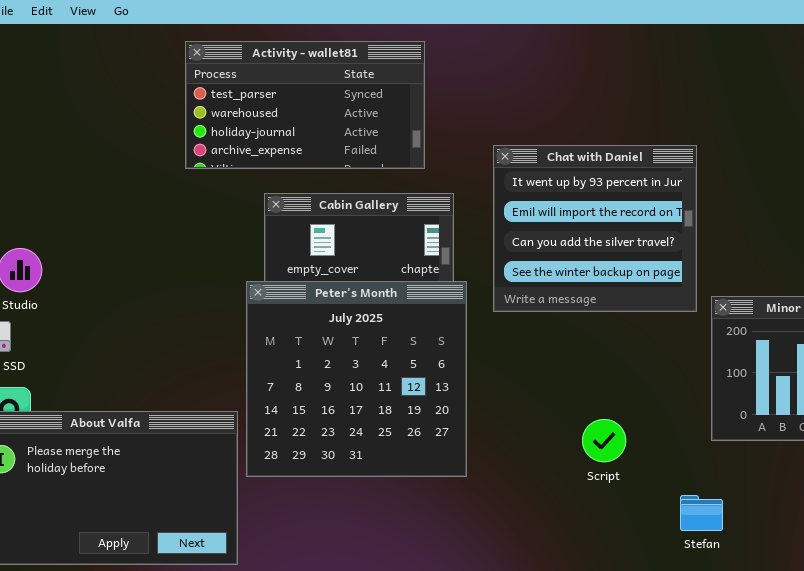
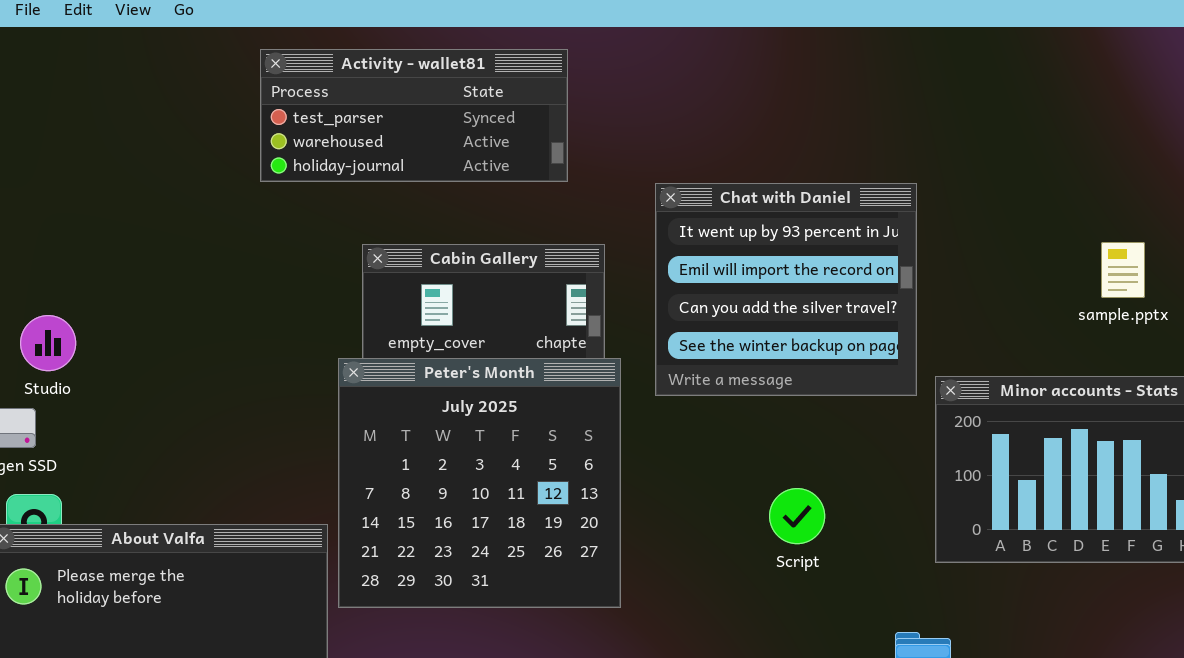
Activity - wallet81: [185,41,425,169] -> [260,49,568,182], resized
Script: [582,419,626,462] -> [769,488,825,544], moved

